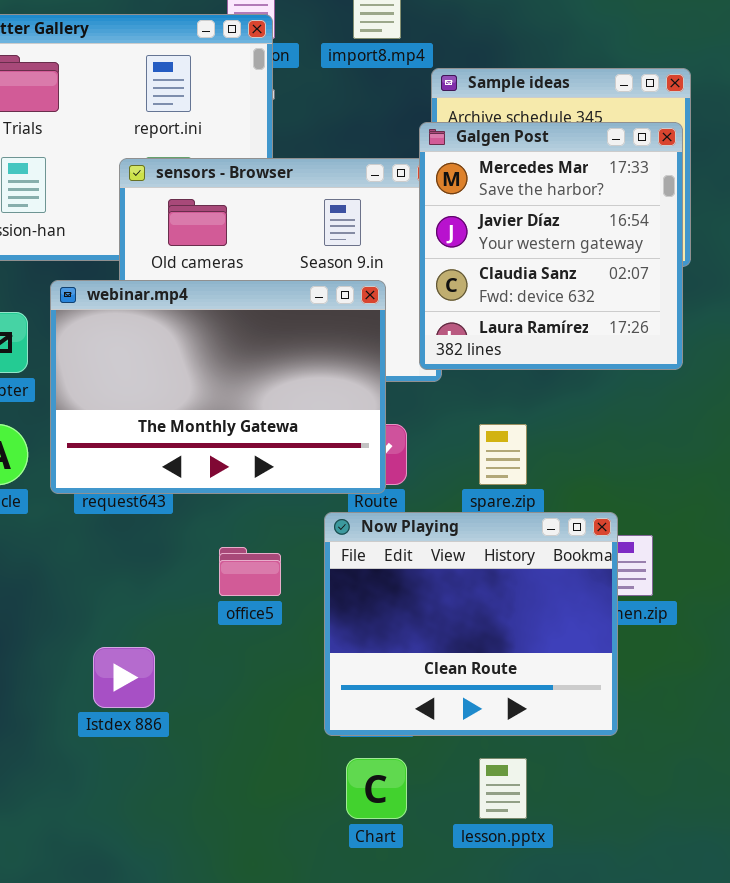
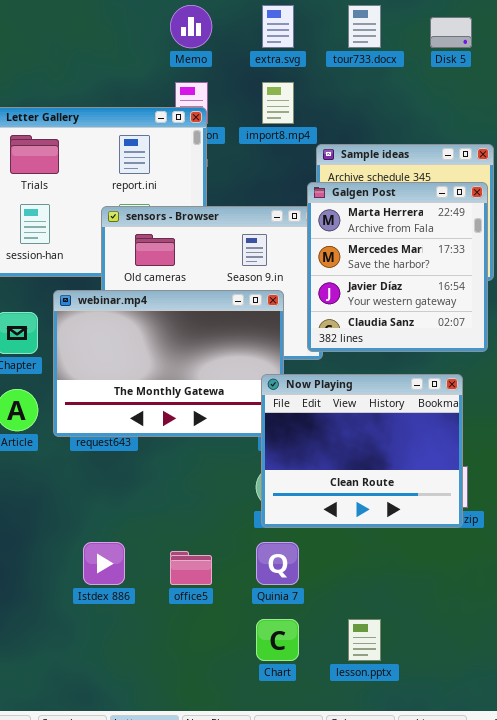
Galgen Post: [419,122,683,370] -> [307,182,488,352], scrolled up 1 row
Now Playing: [324,512,618,736] -> [261,374,463,528], moved
office5: [219,547,281,596] -> [170,551,212,585], moved

